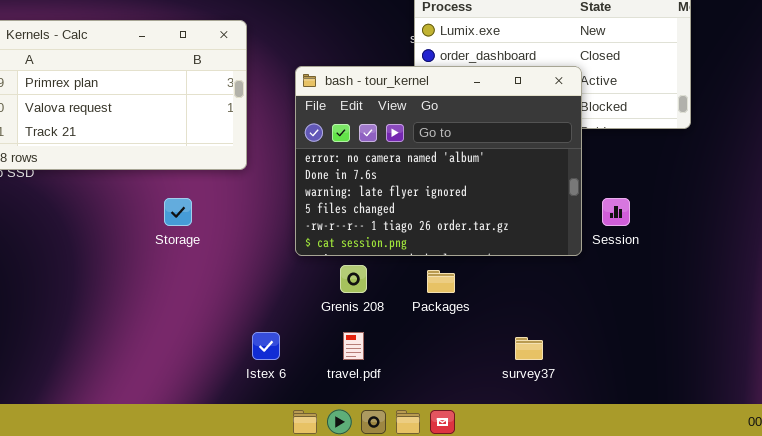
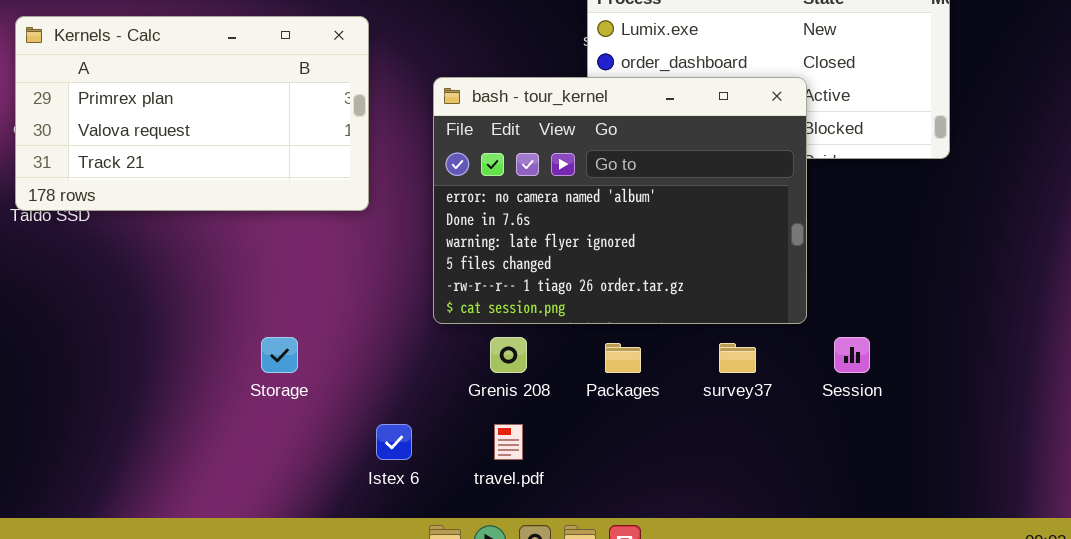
Storage: [164,198,192,226] -> [261,337,298,373], moved
Session: [602,198,630,226] -> [834,337,870,373], moved
survey37: [515,337,543,360] -> [719,343,756,373], moved

